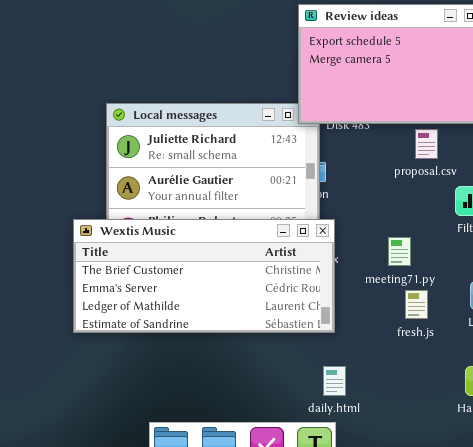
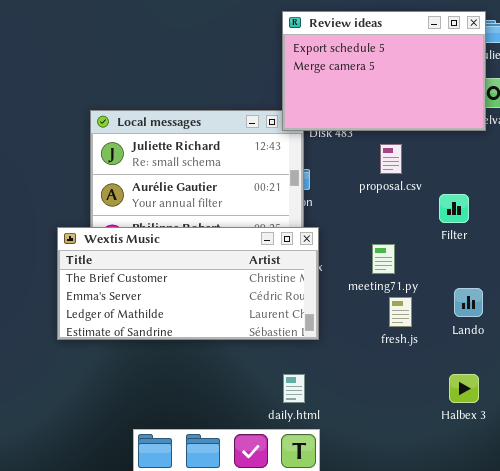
proposal.csv: [415,129,438,159] -> [380,144,402,174], moved
daily.html: [323,366,346,396] -> [283,374,305,403], moved

